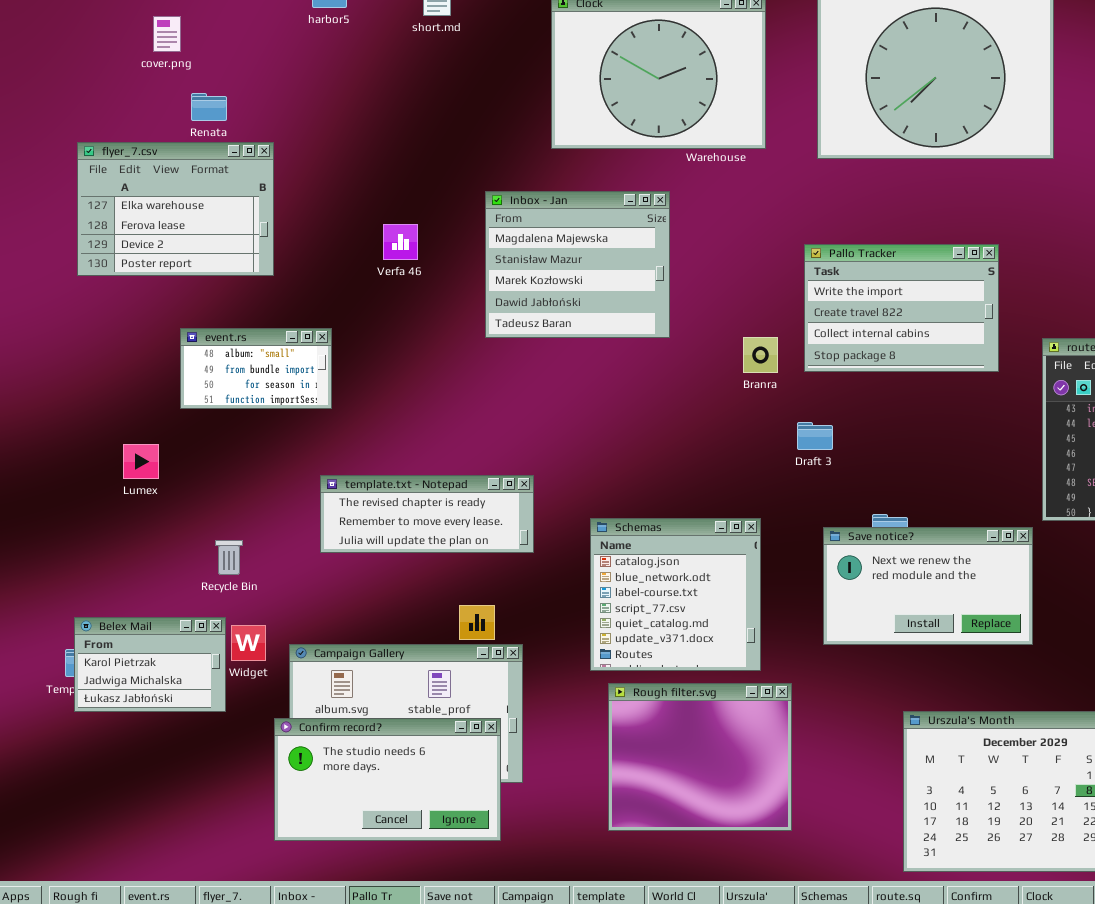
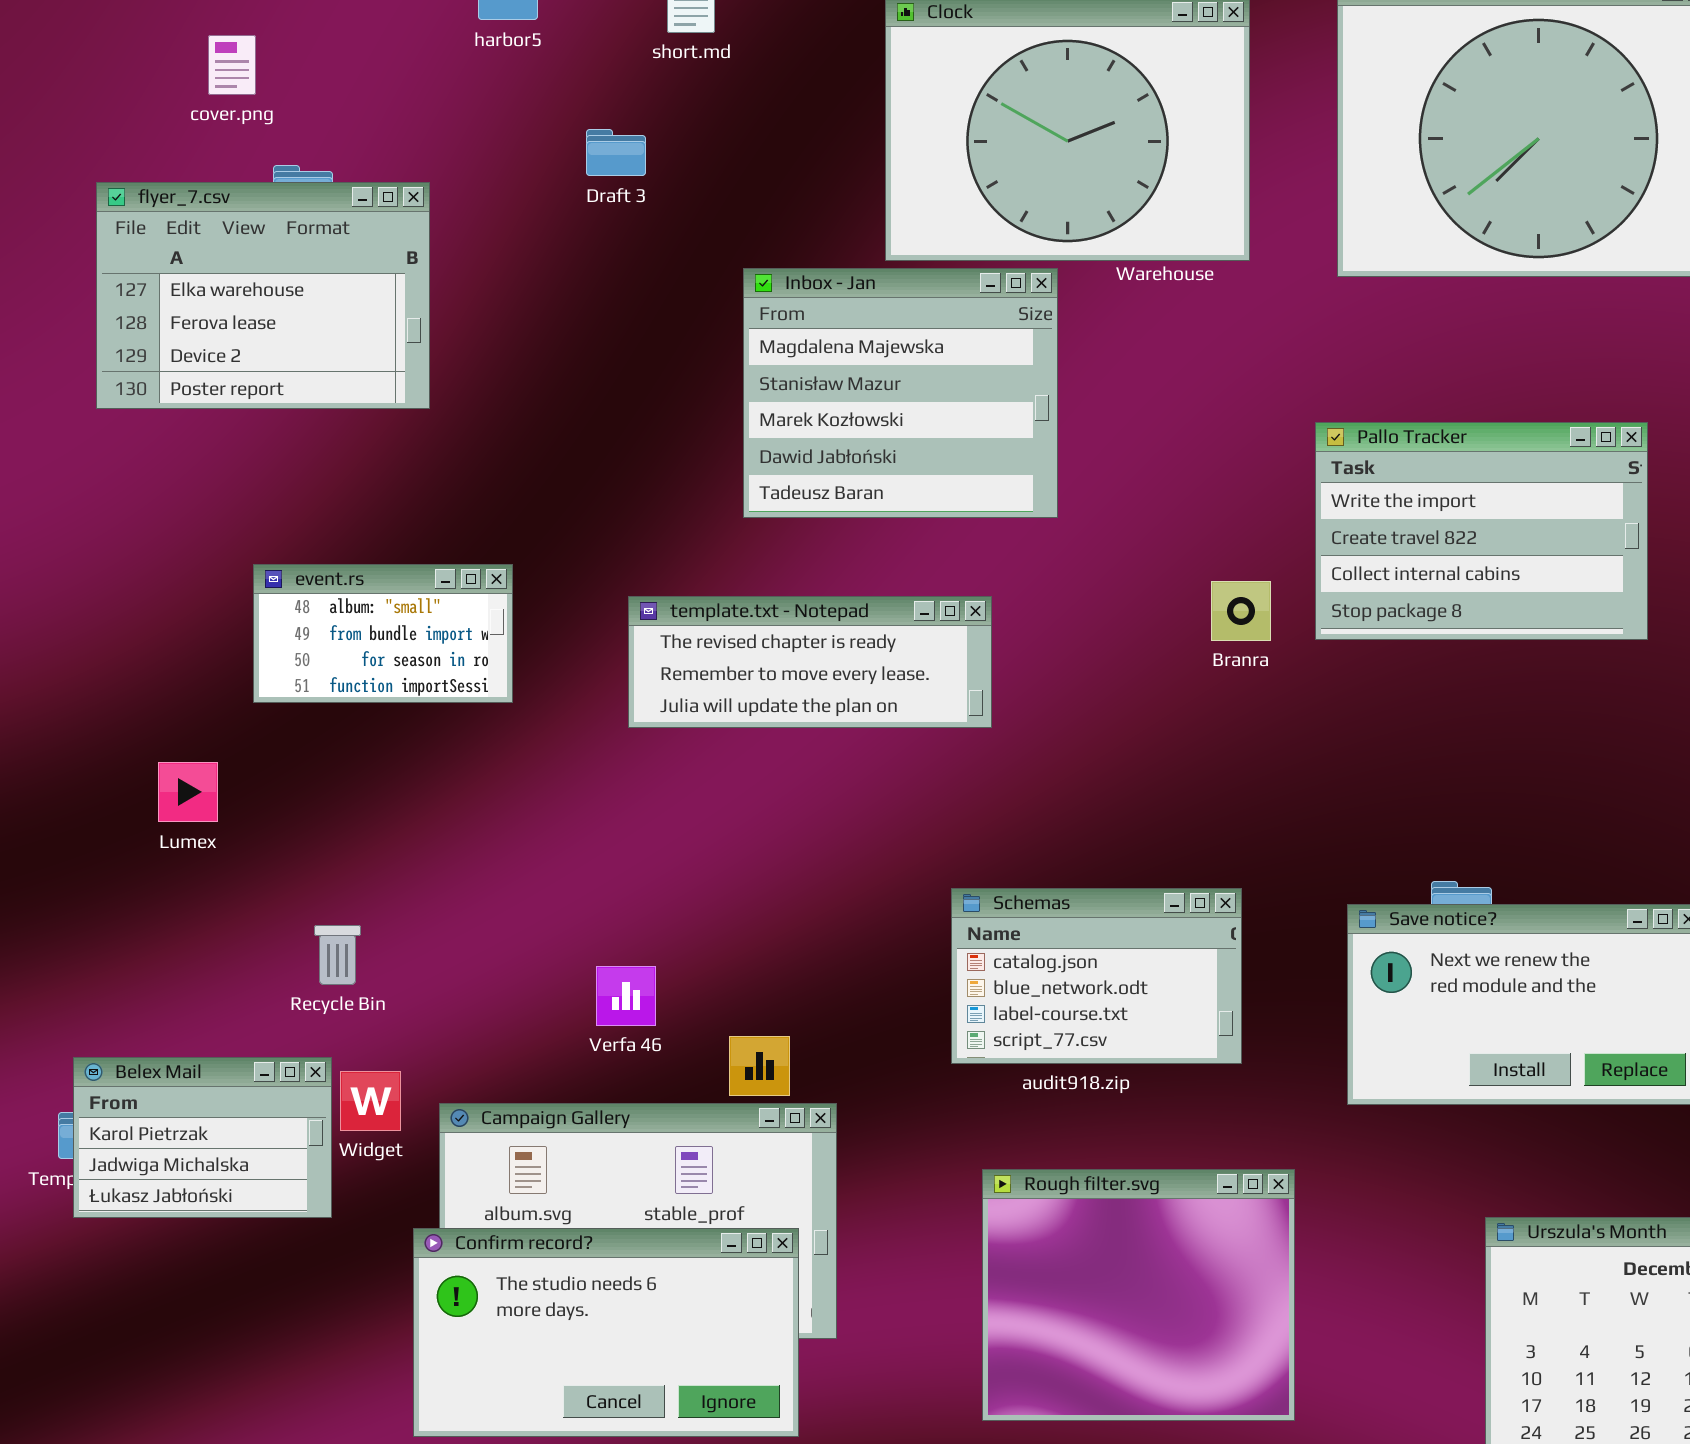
flyer_7.csv: [77,142,274,276] -> [96,182,430,409], moved
Inbox - Jan: [485,191,670,338] -> [743,268,1058,518], moved
Verfa 46: [383,224,418,260] -> [596,966,656,1026], moved
Draft 3: [797,422,833,450] -> [586,129,646,176], moved
template.txt - Notepad: [320,475,534,553] -> [628,596,992,728], moved
Schemas: [590,518,761,671] -> [951,888,1242,1064], resized

